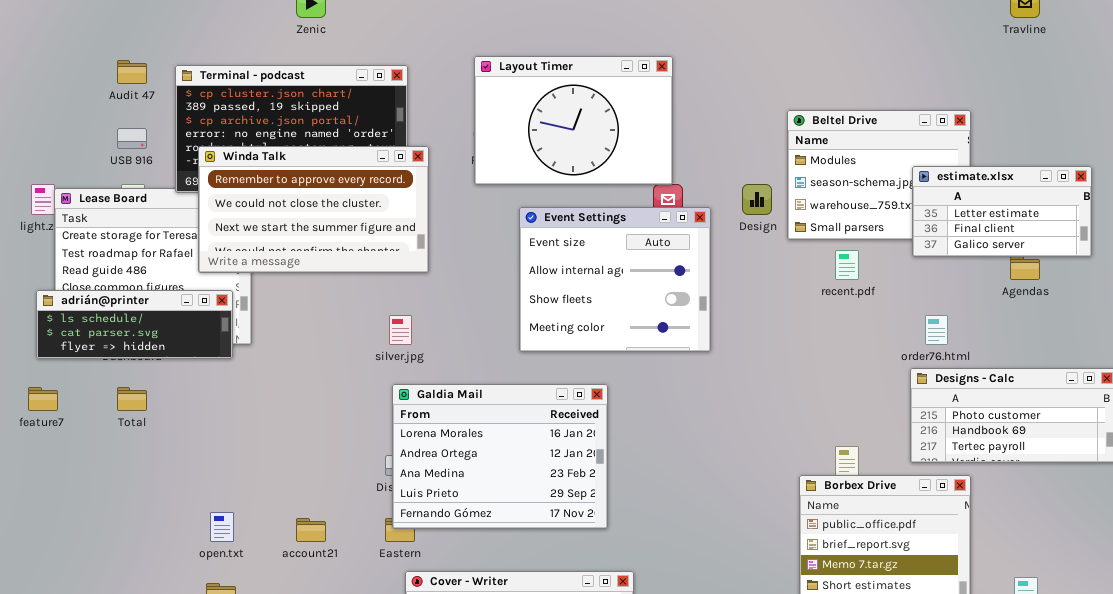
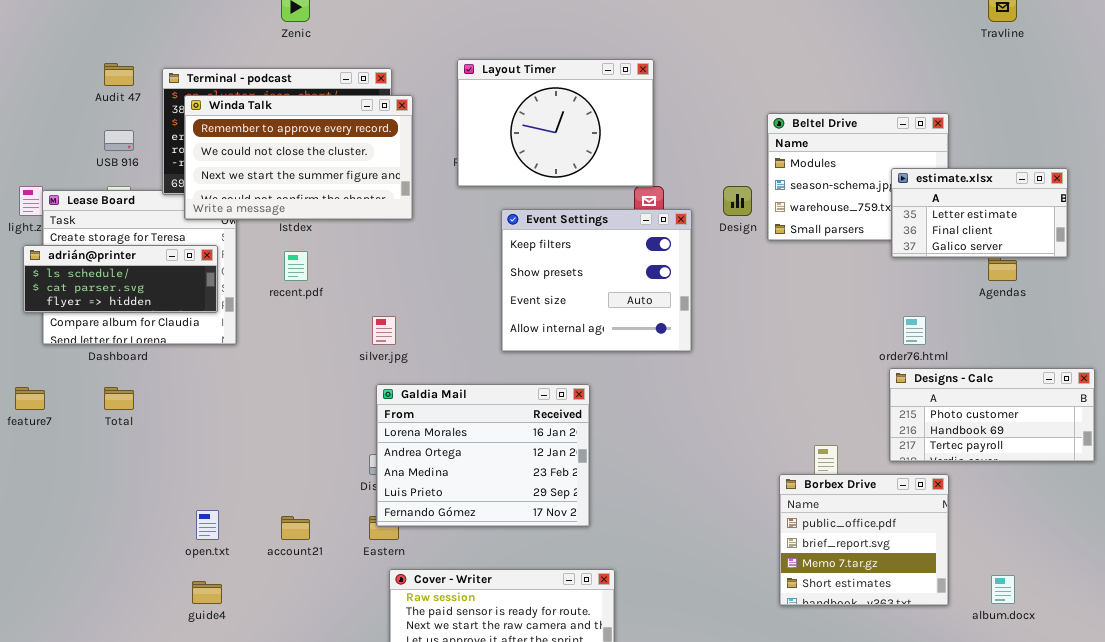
Winda Talk: [198,146,429,273] -> [184,95,413,220], moved
Event Settings: [519,207,711,352] -> [501,209,692,352], scrolled up 2 rows
recent.pdf: [835,250,859,280] -> [284,251,308,281], moved
adrián@printer: [36,290,233,359] -> [23,245,218,313], moved

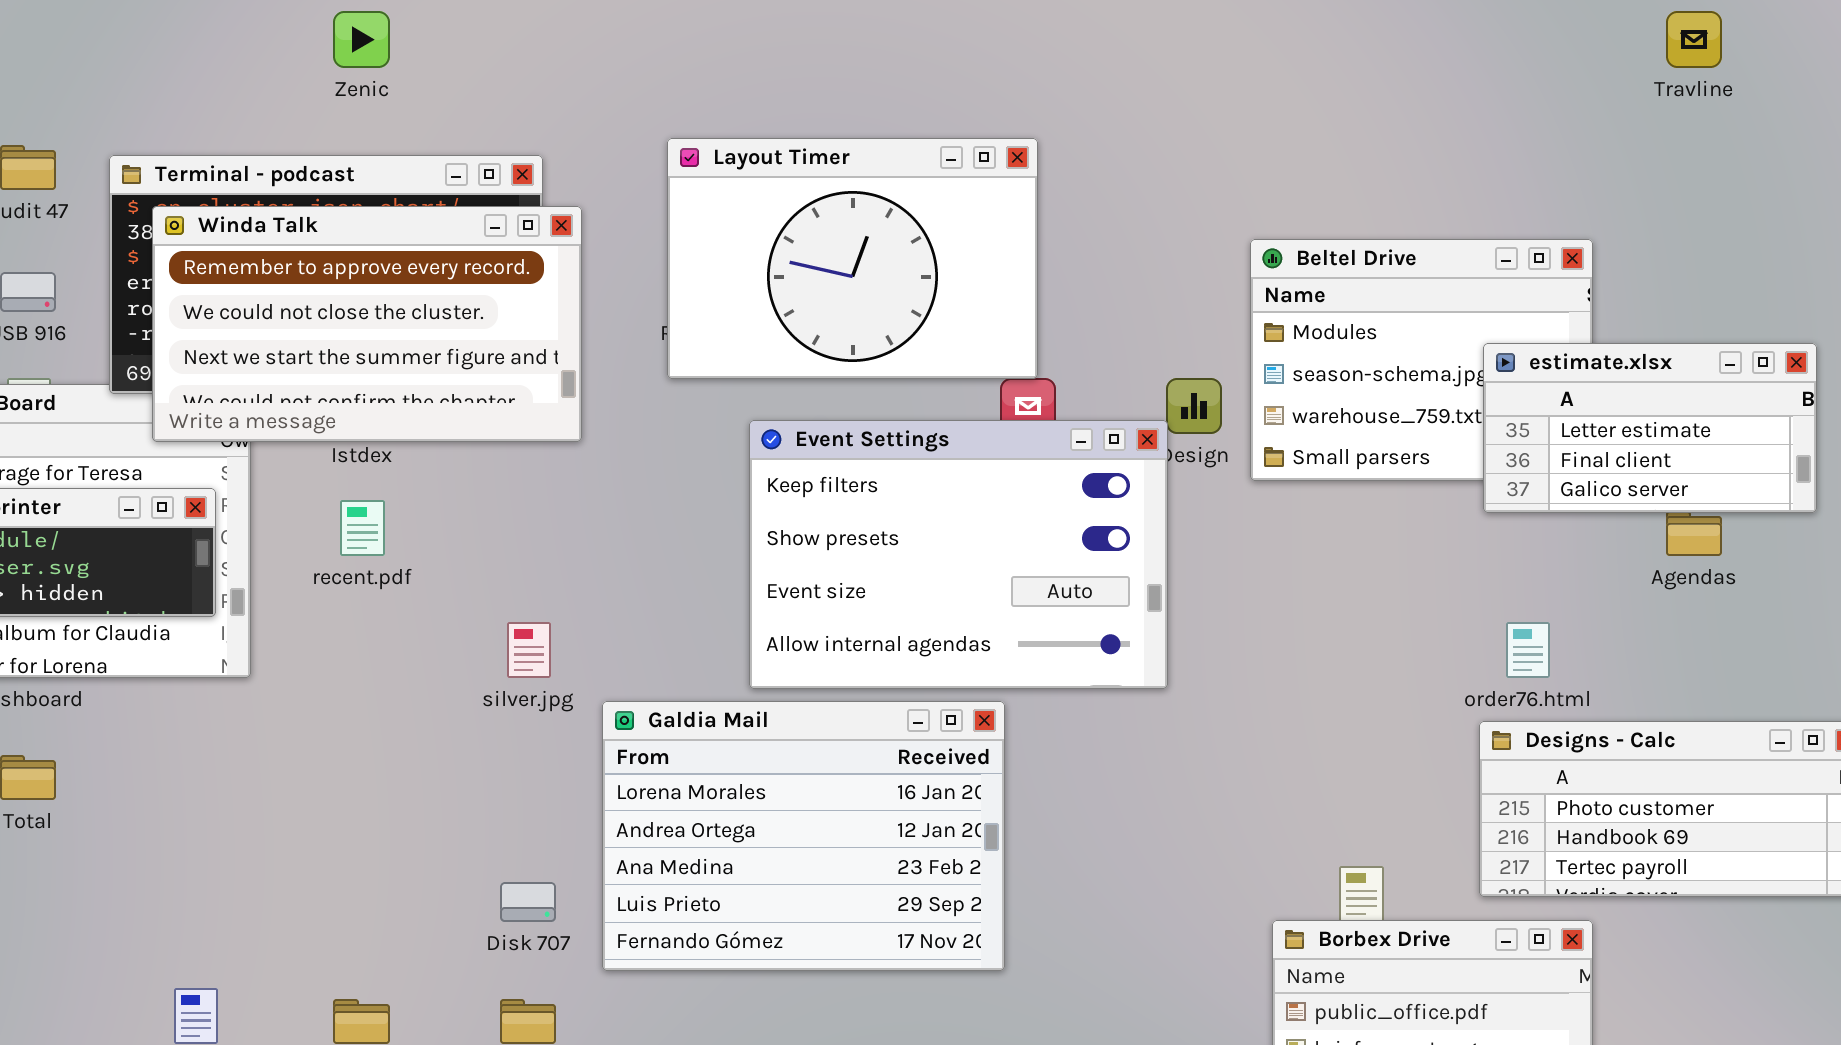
Event Settings: [501,209,692,352] -> [749,420,1168,689], resized
Galdia Mail: [376,384,590,527] -> [602,701,1005,971], moved

